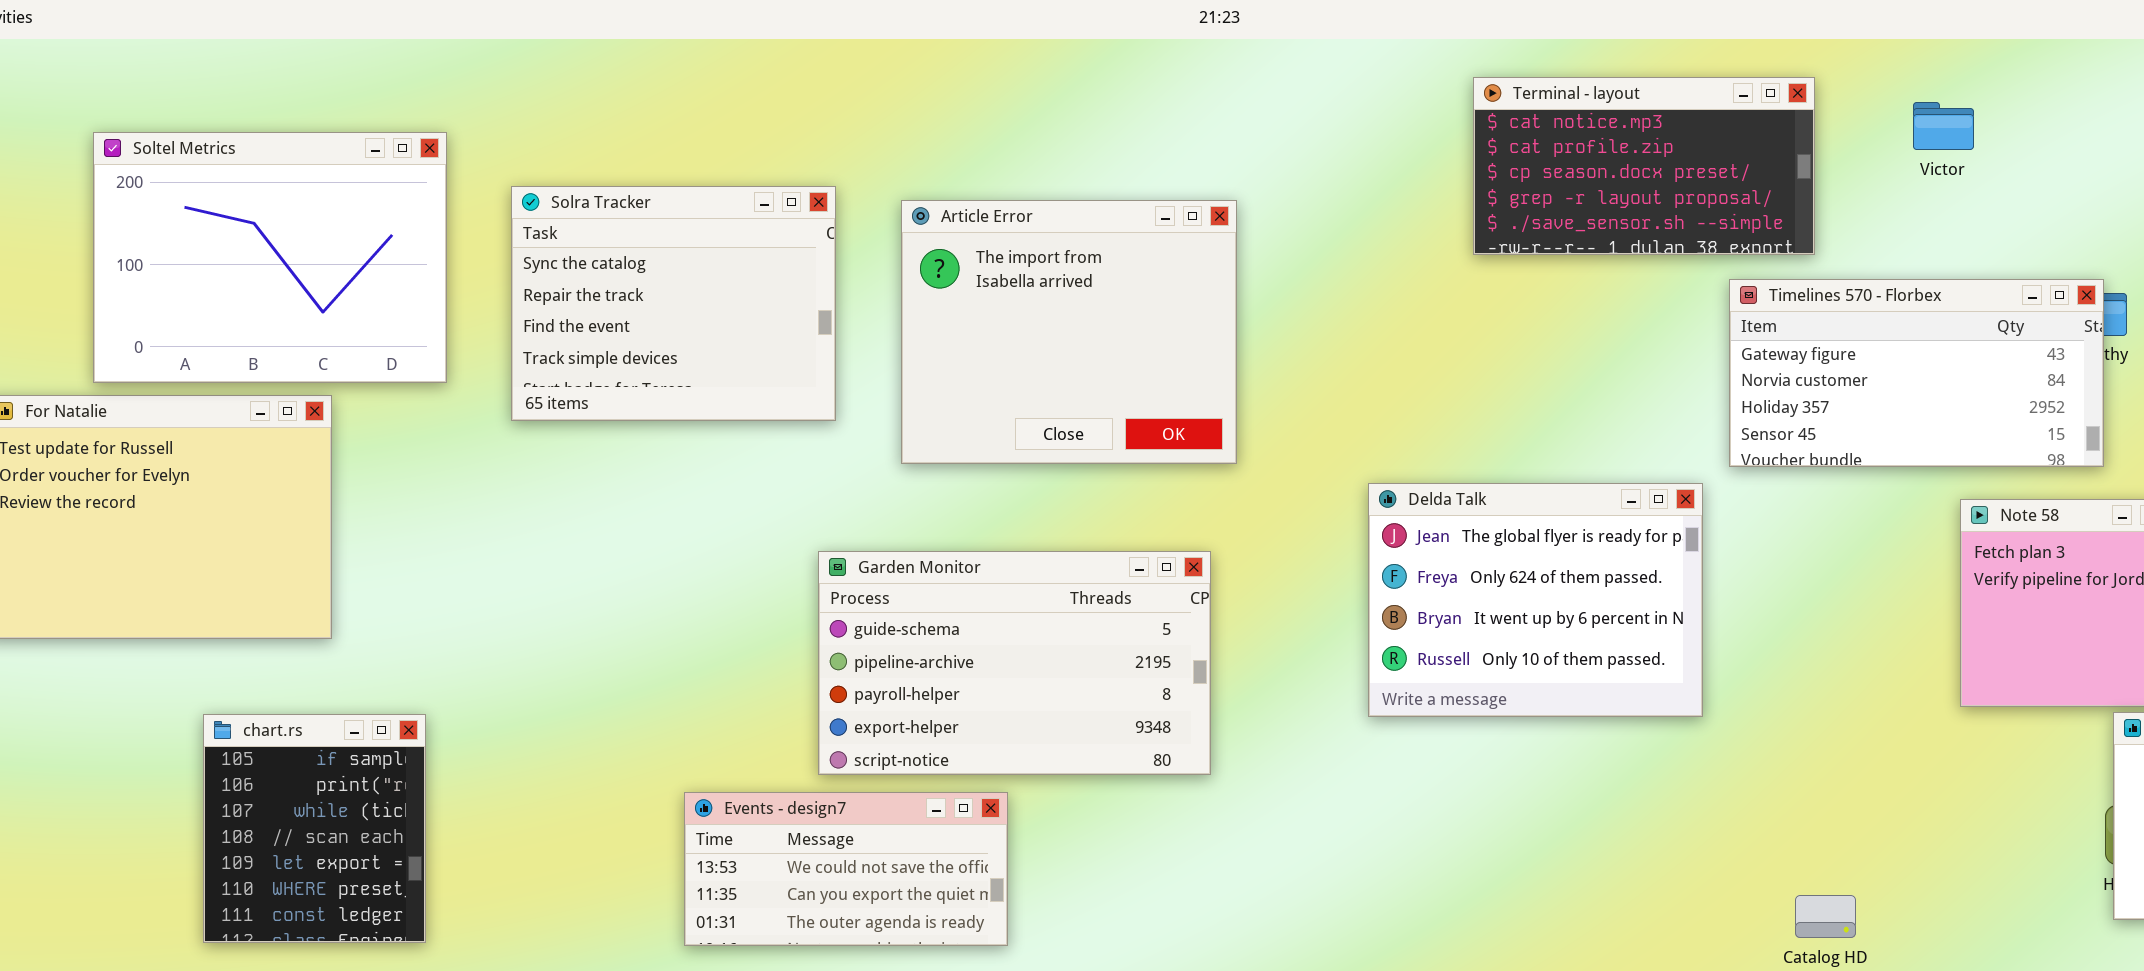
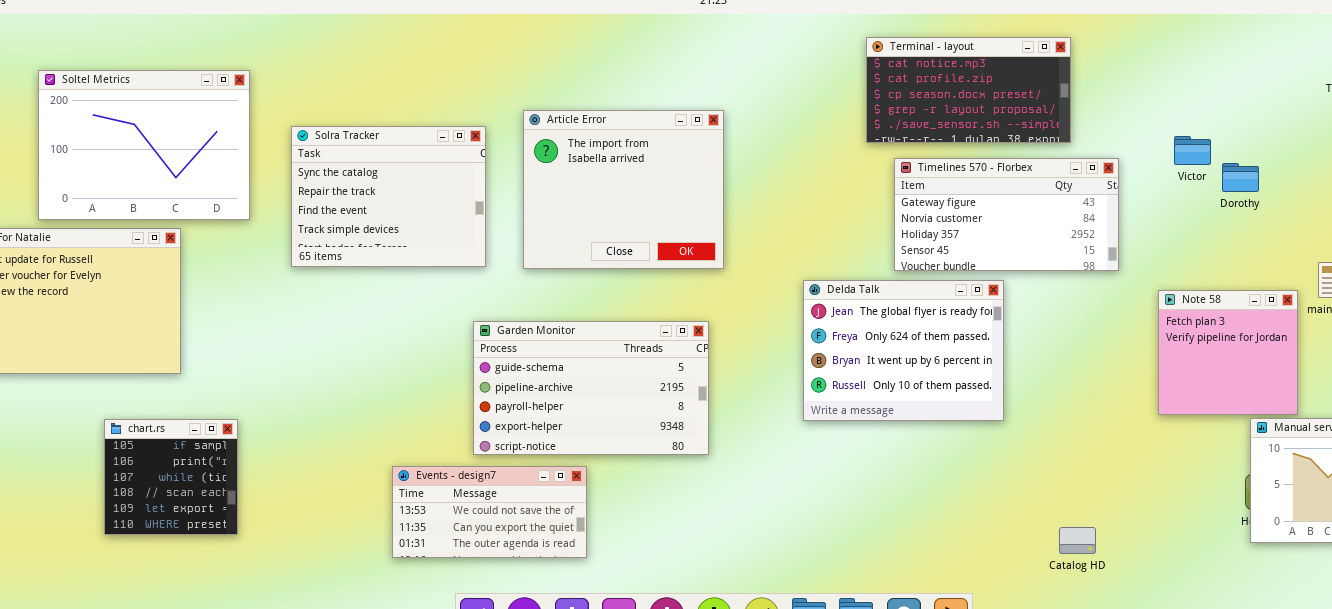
Victor: [1913,102,1974,150] -> [1174,136,1211,165], moved
Solra Tracker: [511,186,836,421] -> [291,126,486,267], moved
Timelines 570 - Florbex: [1729,279,2104,467] -> [894,158,1119,271], moved
chart.rs: [203,714,426,943] -> [104,419,238,535], resized

